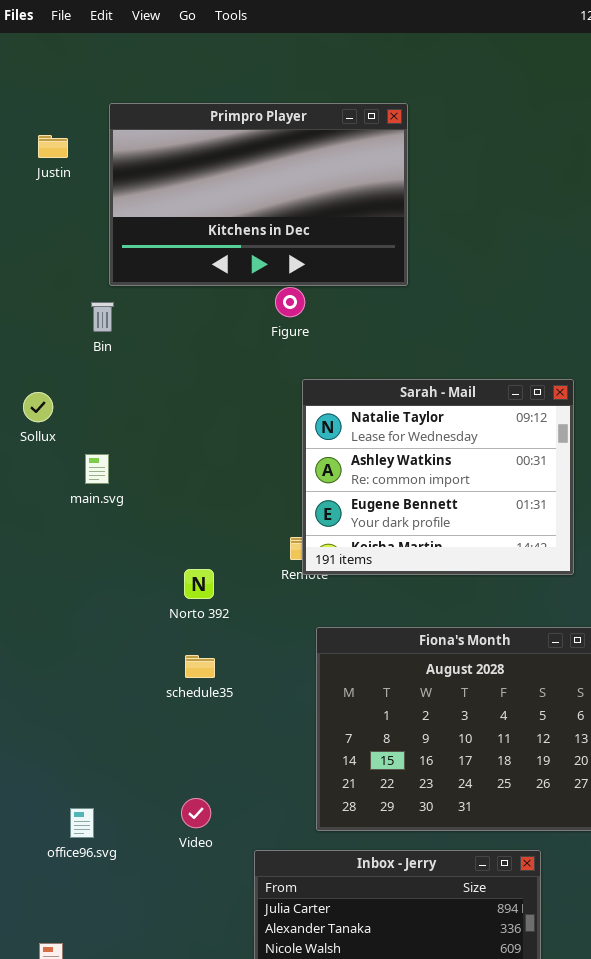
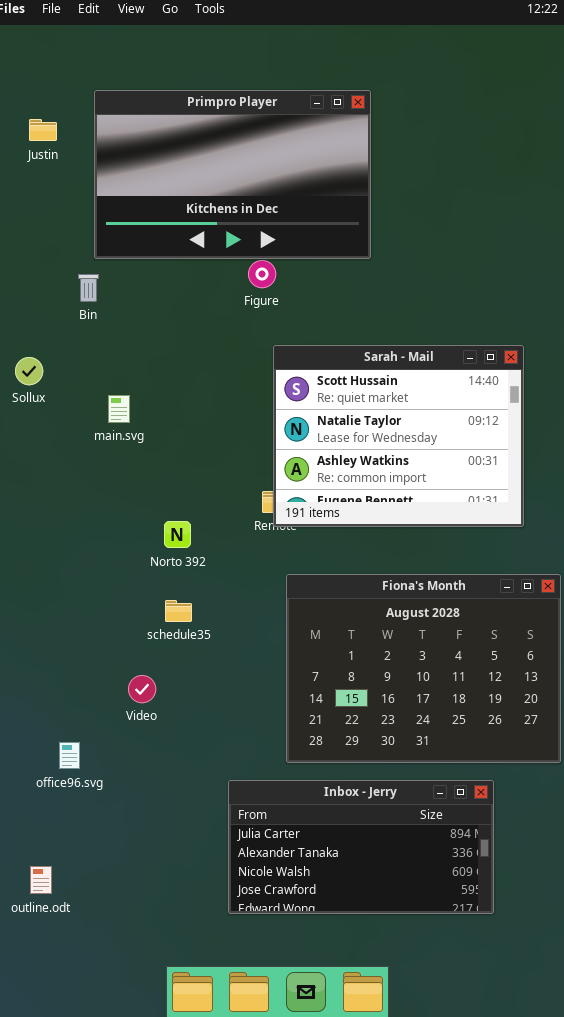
Sarah - Mail: [302,379,574,575] -> [273,345,524,527], scrolled up 1 row
main.svg: [85,454,109,484] -> [108,395,130,423], moved
Video: [181,798,211,828] -> [128,675,156,703], moved

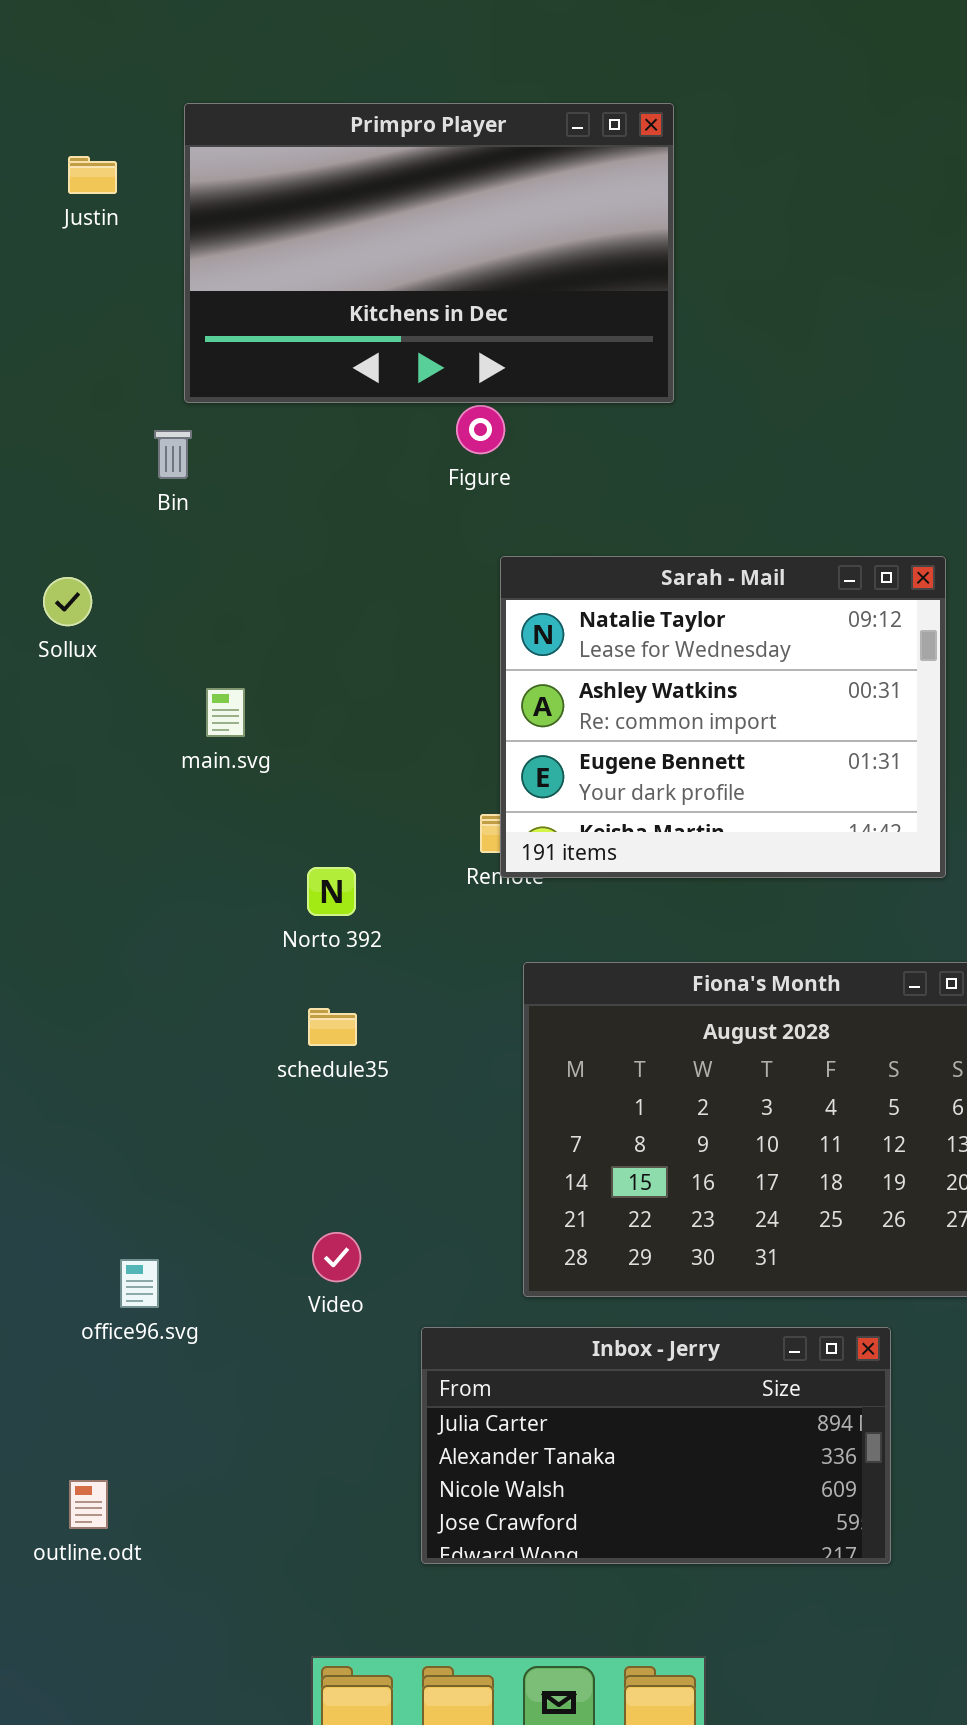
Sarah - Mail: [273,345,524,527] -> [500,556,946,878], scrolled down 1 row
main.svg: [108,395,130,423] -> [206,688,245,737], moved
Video: [128,675,156,703] -> [312,1232,361,1282], moved

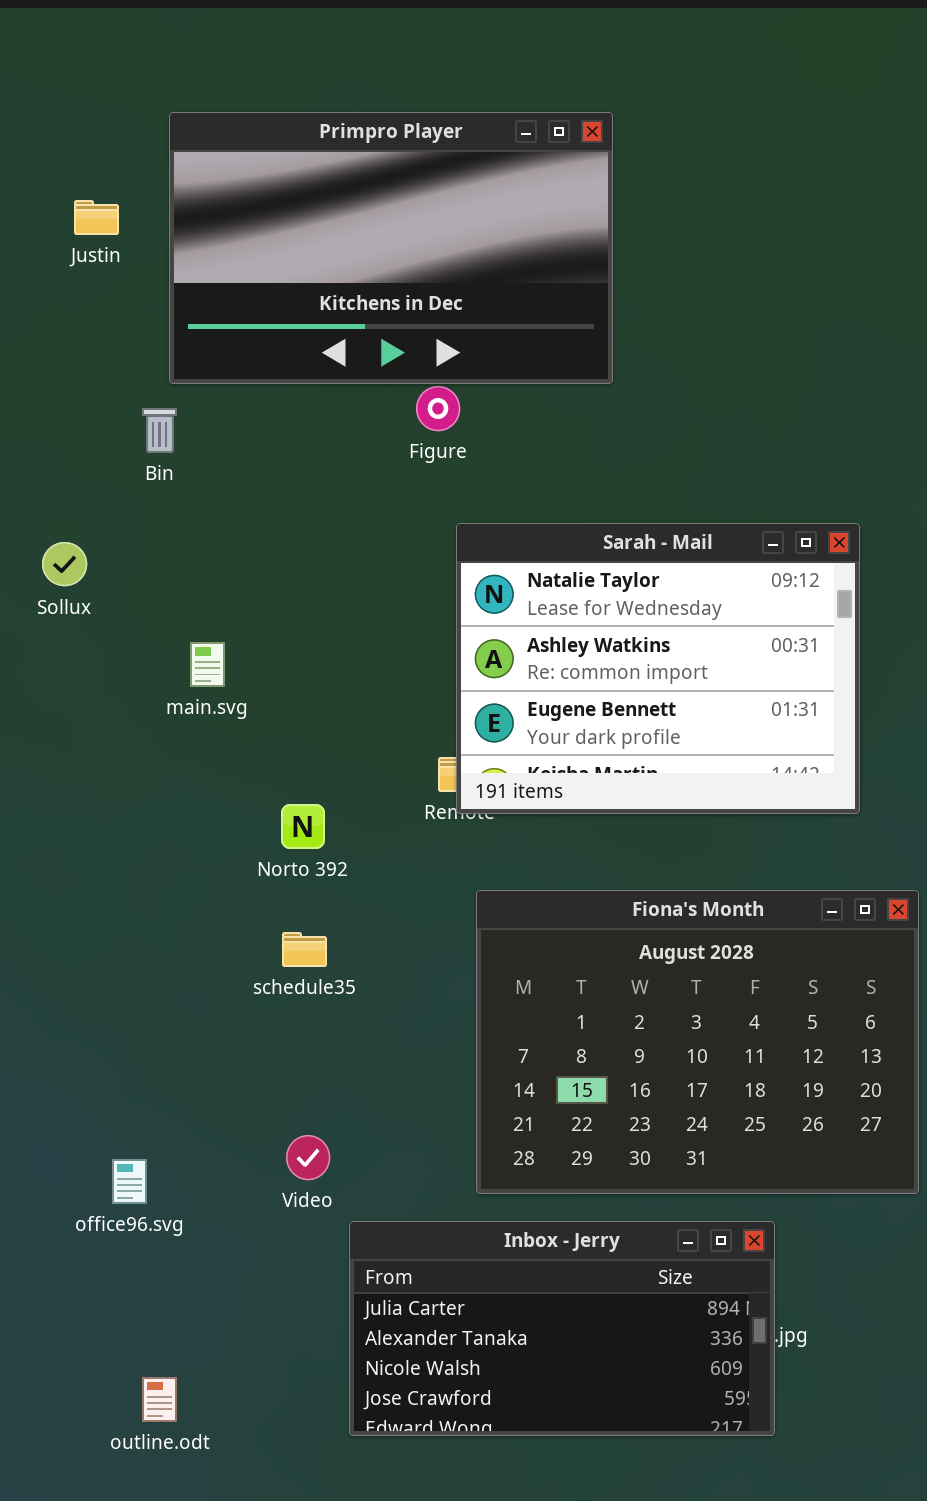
Justin: [68,156,117,194] -> [74,200,119,235], moved
Inbox - Jerry: [421,1327,891,1564] -> [349,1221,775,1436], moved
outline.odt: [69,1480,108,1529] -> [142,1377,177,1422], moved

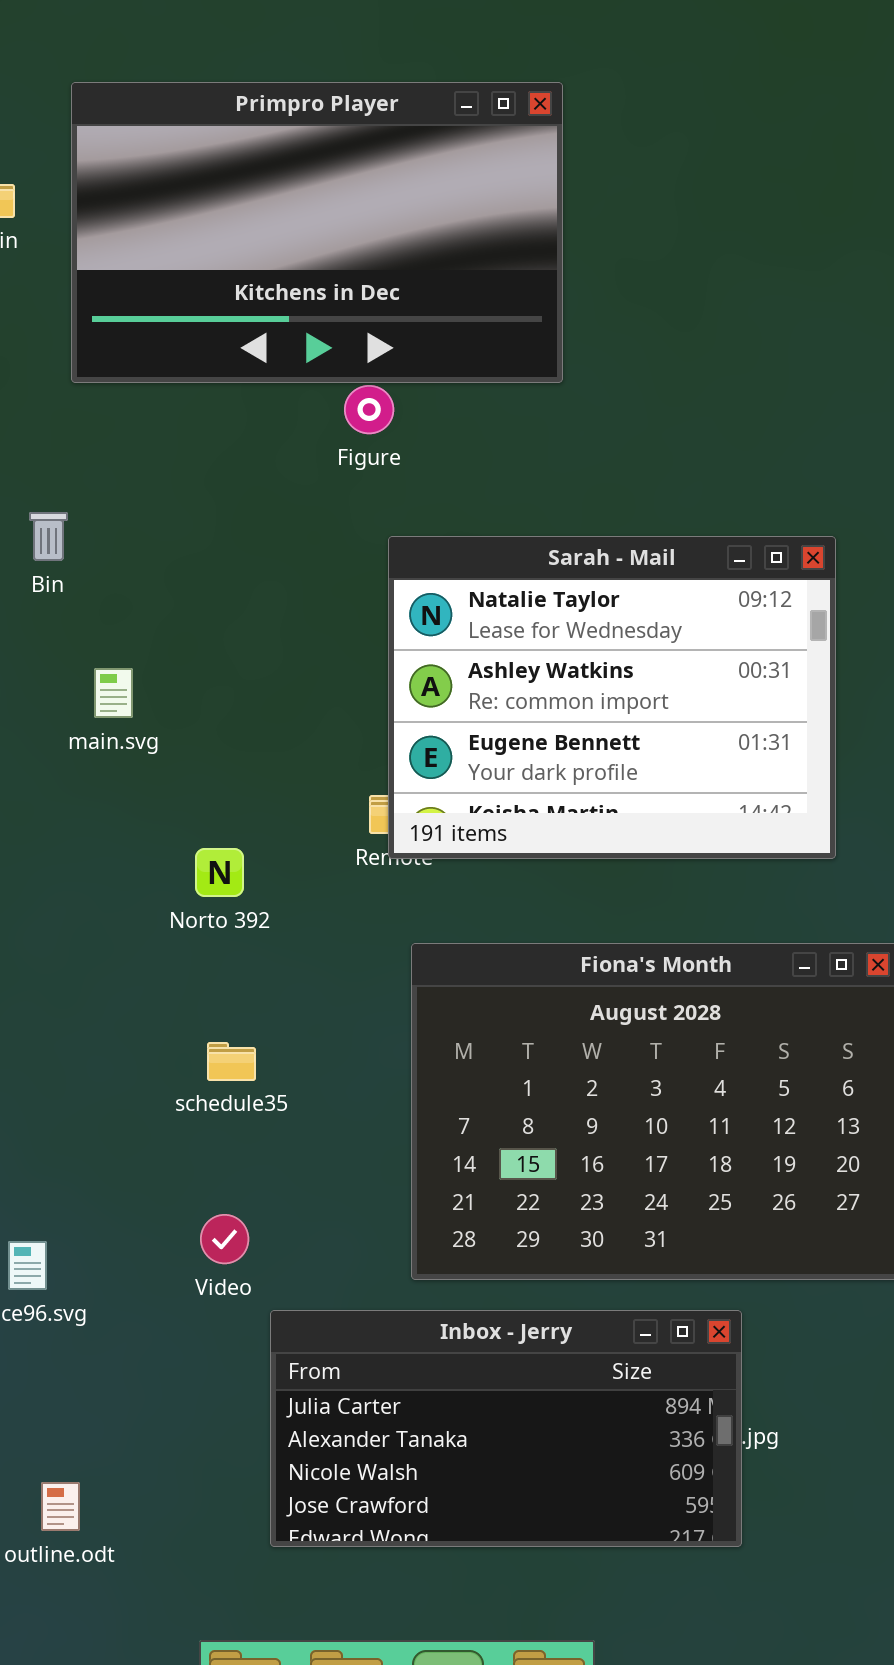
Bin: [142,408,177,453] -> [29,512,68,561], moved
schedule35: [282,932,327,967] -> [207,1042,256,1081], moved

